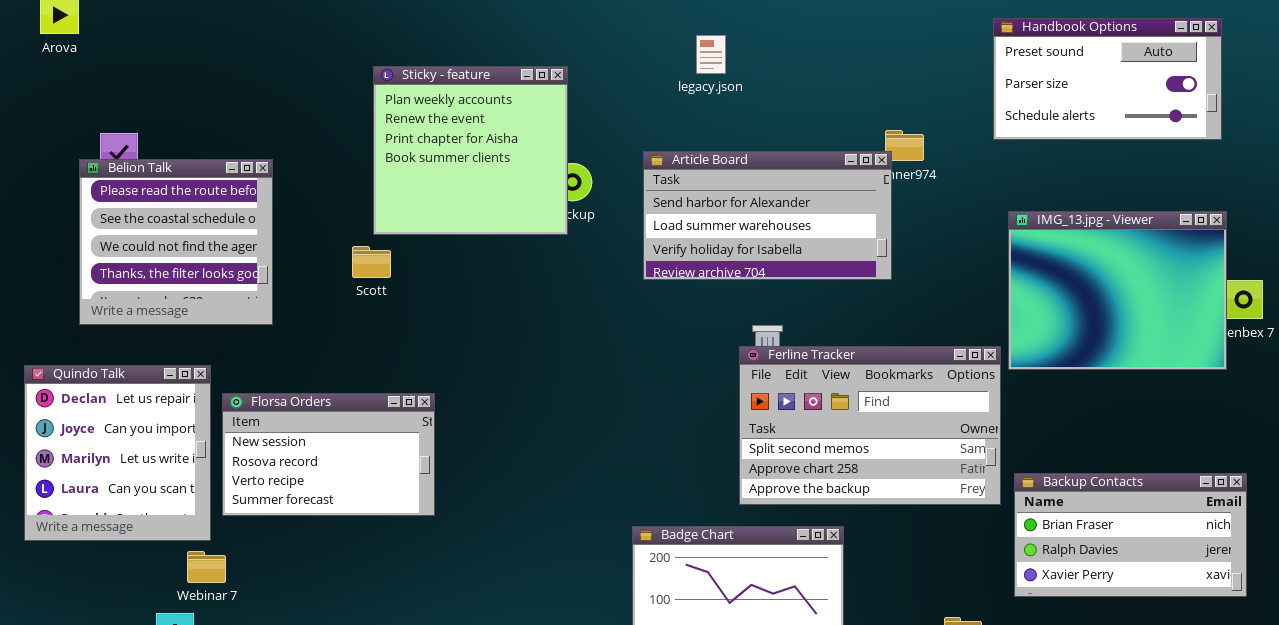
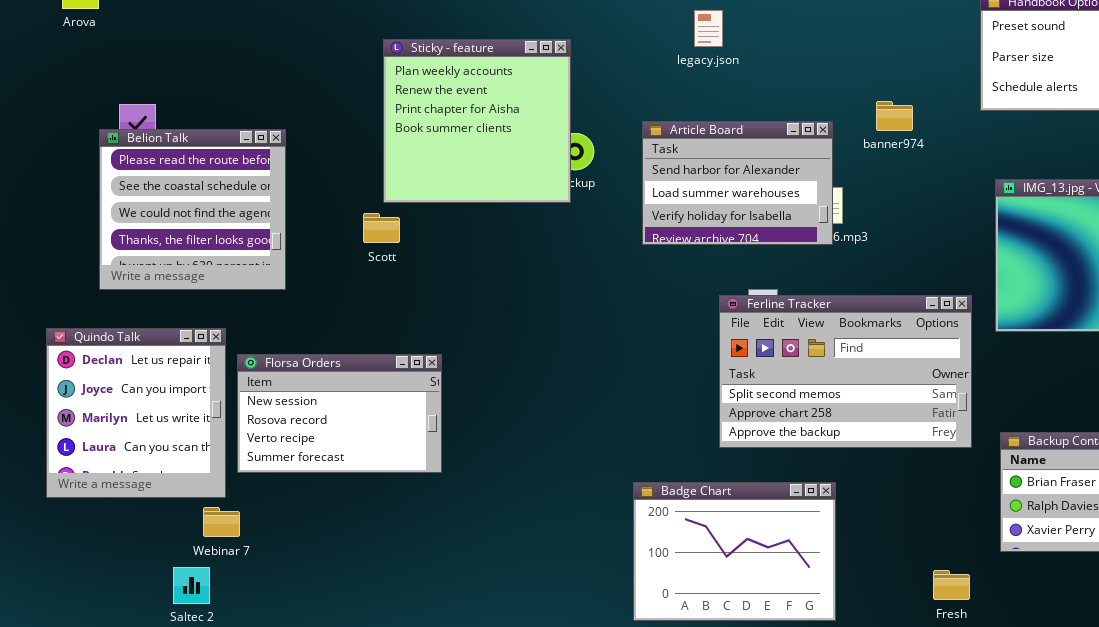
Article Board: [643,151,892,280] -> [642,121,833,245], resized
Ferline Tracker: [739,346,1001,505] -> [719,295,972,448], moved

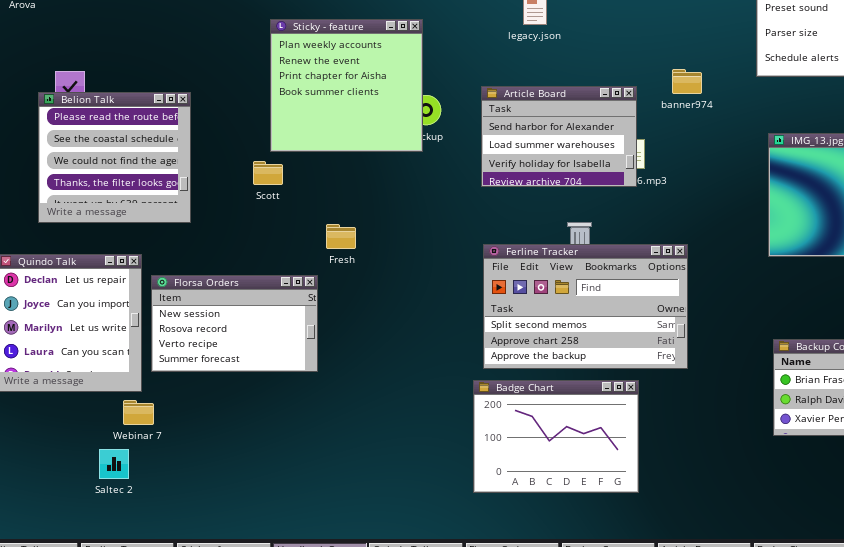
Ferline Tracker: [719,295,972,448] -> [483,244,688,369], moved
Fresh: [933,570,970,600] -> [326,224,356,249], moved

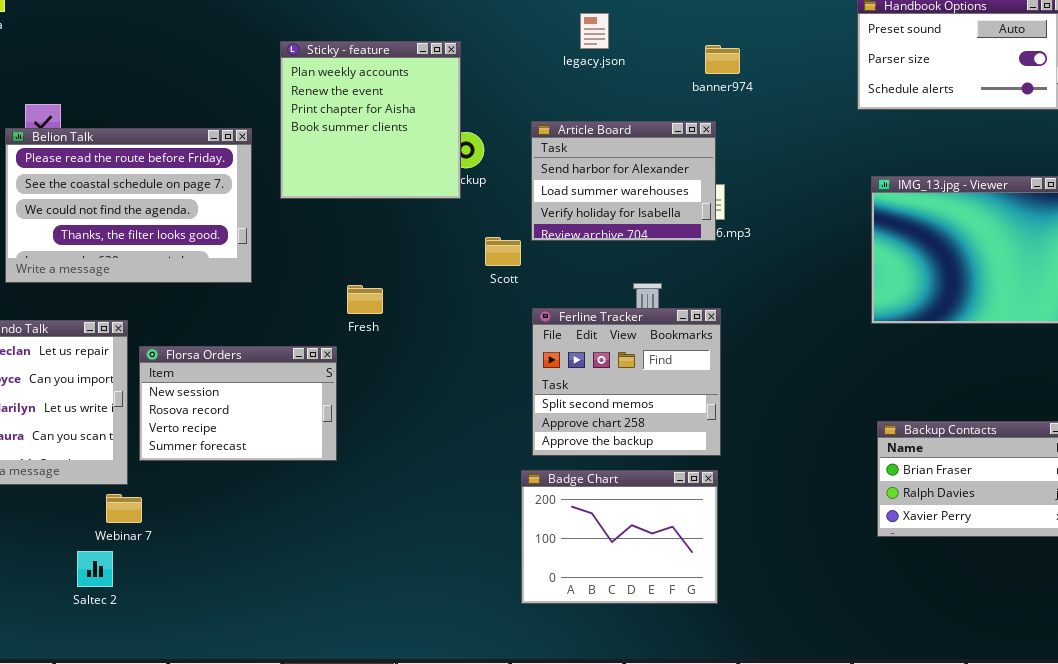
banner974: [672,69,702,94] -> [705,45,740,74], moved
Belion Talk: [38,92,191,223] -> [5,128,252,283], resized
Scott: [253,161,283,185] -> [485,237,521,266], moved
Ferline Tracker: [483,244,688,369] -> [532,308,721,456], resized

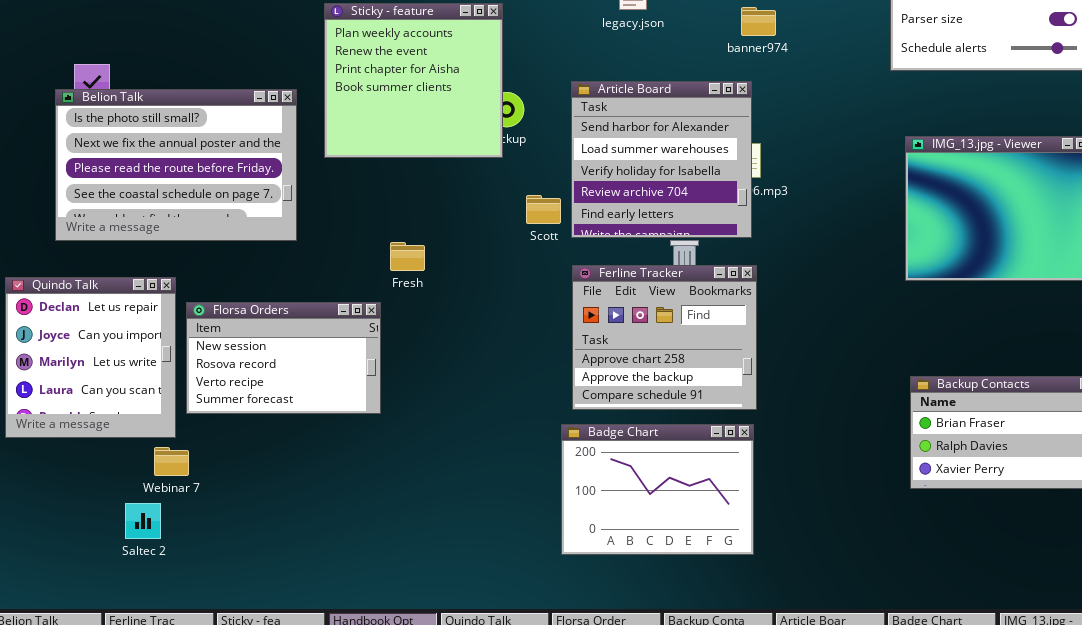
Article Board: [531,121,716,241] -> [571,81,752,238], resized
Belion Talk: [5,128,252,283] -> [55,89,297,241], scrolled up 2 rows
Ferline Tracker: [532,308,721,456] -> [572,265,757,410], scrolled down 1 row

